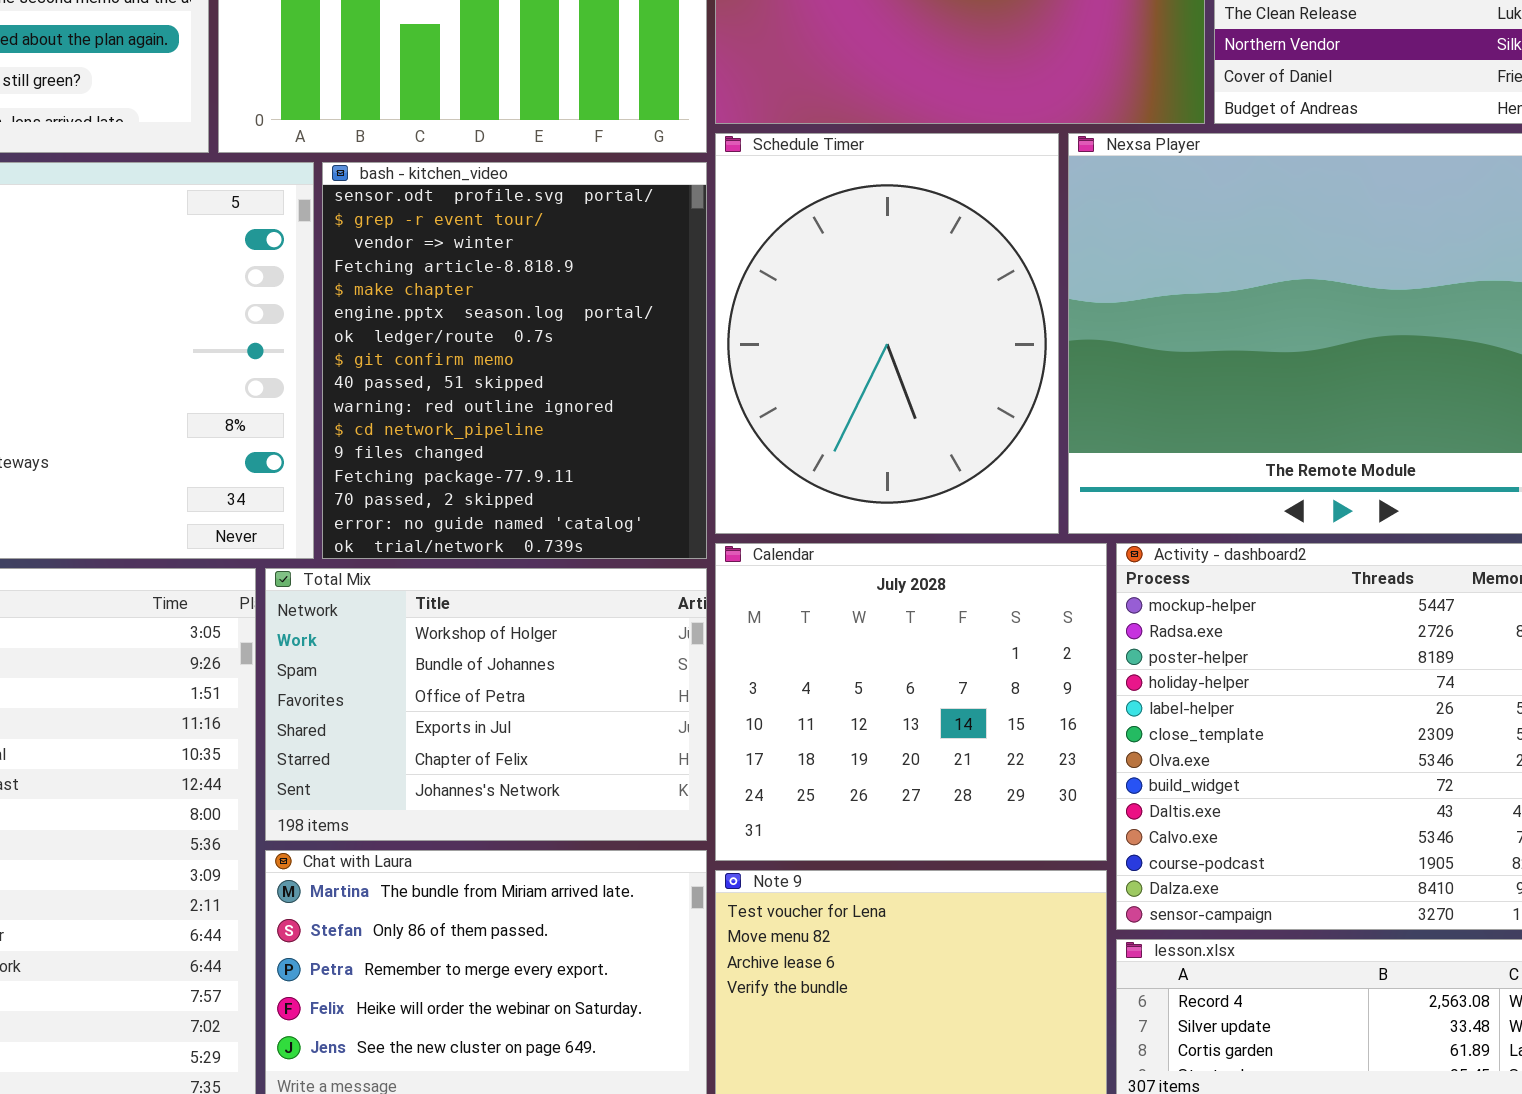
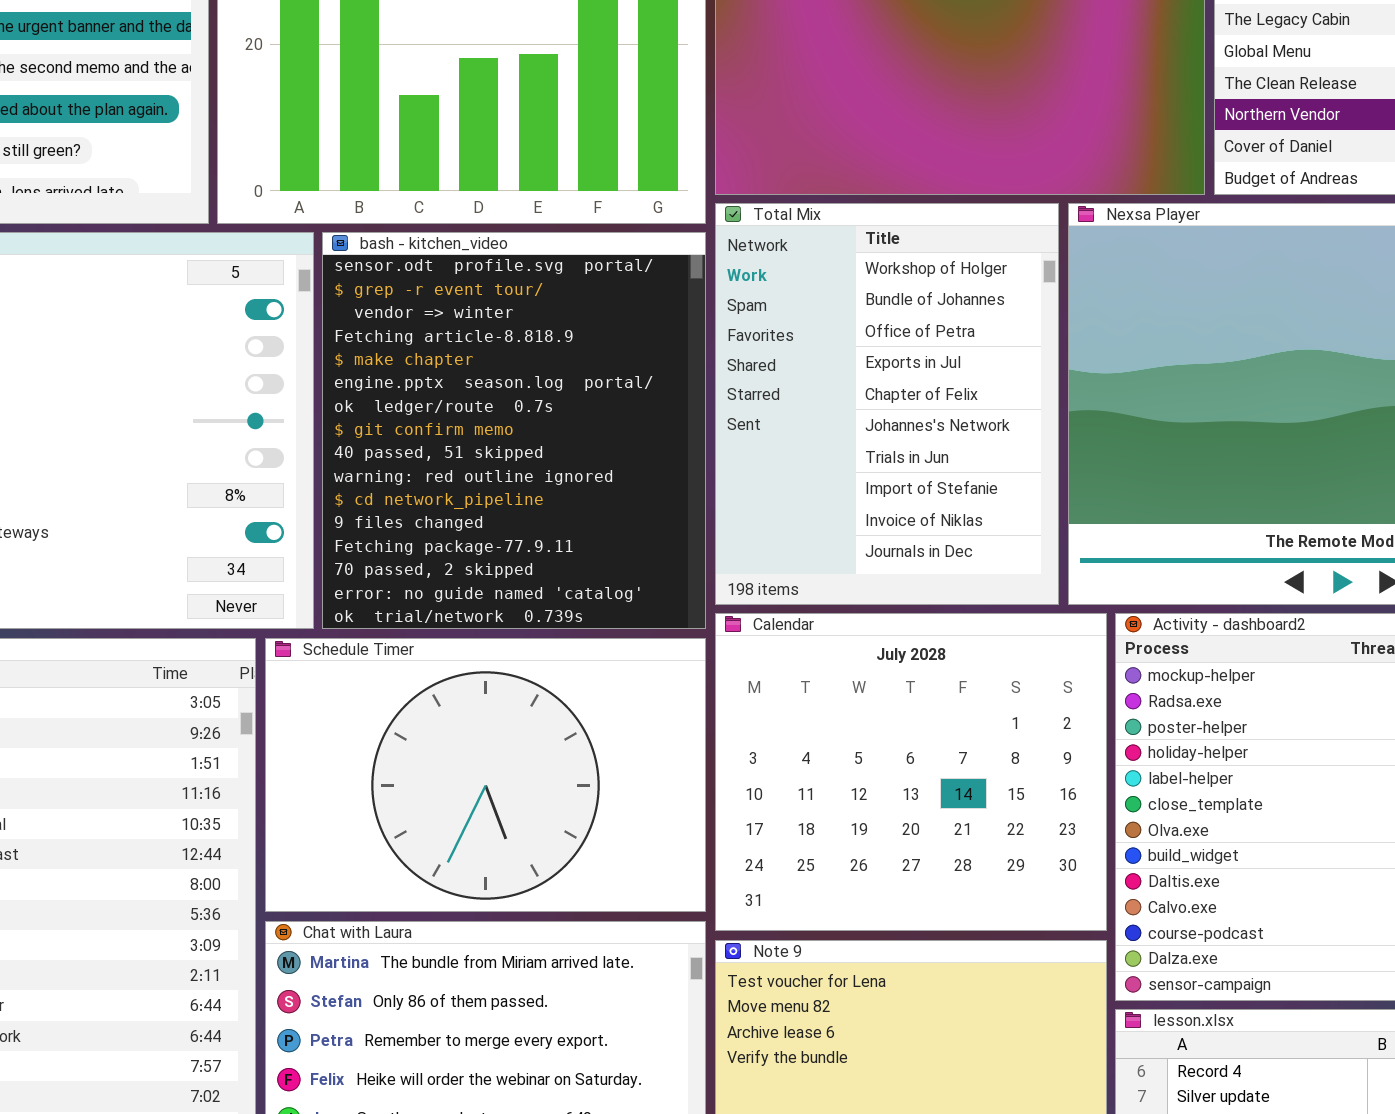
Schedule Timer: [715,133,1059,534] -> [265,638,706,912], moved, resized
Total Mix: [265,568,707,841] -> [715,203,1059,605], moved, resized

